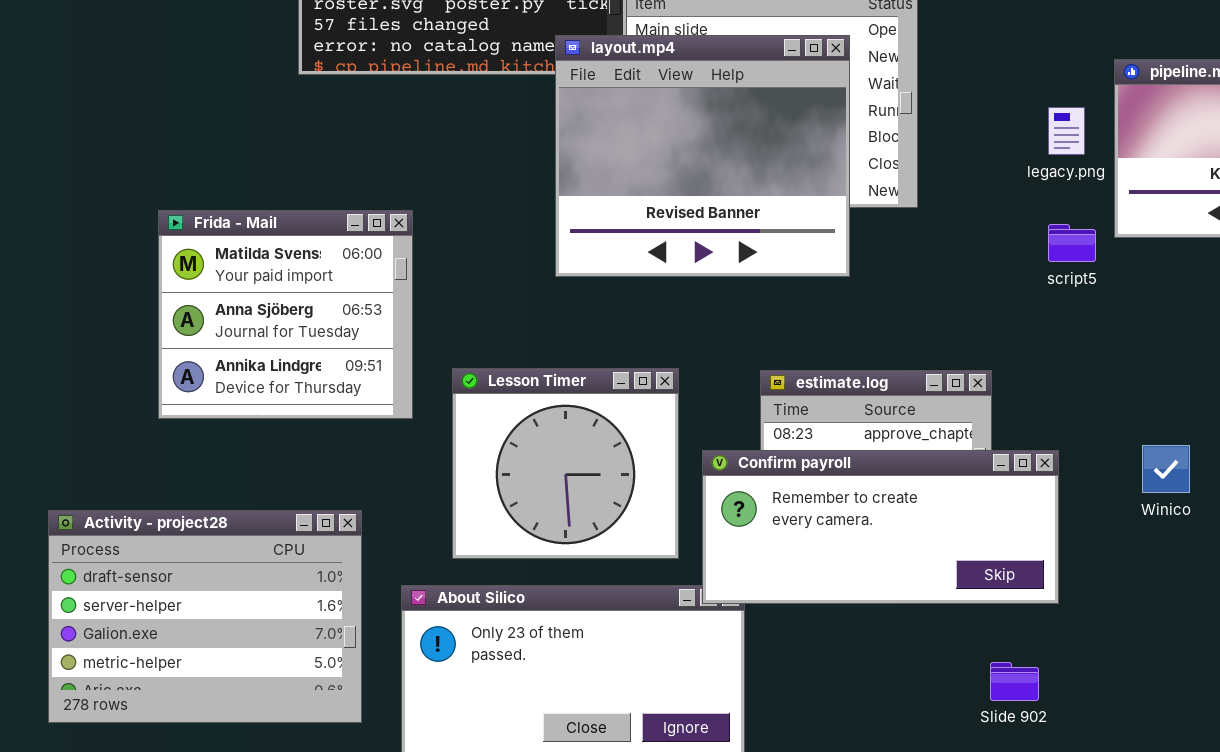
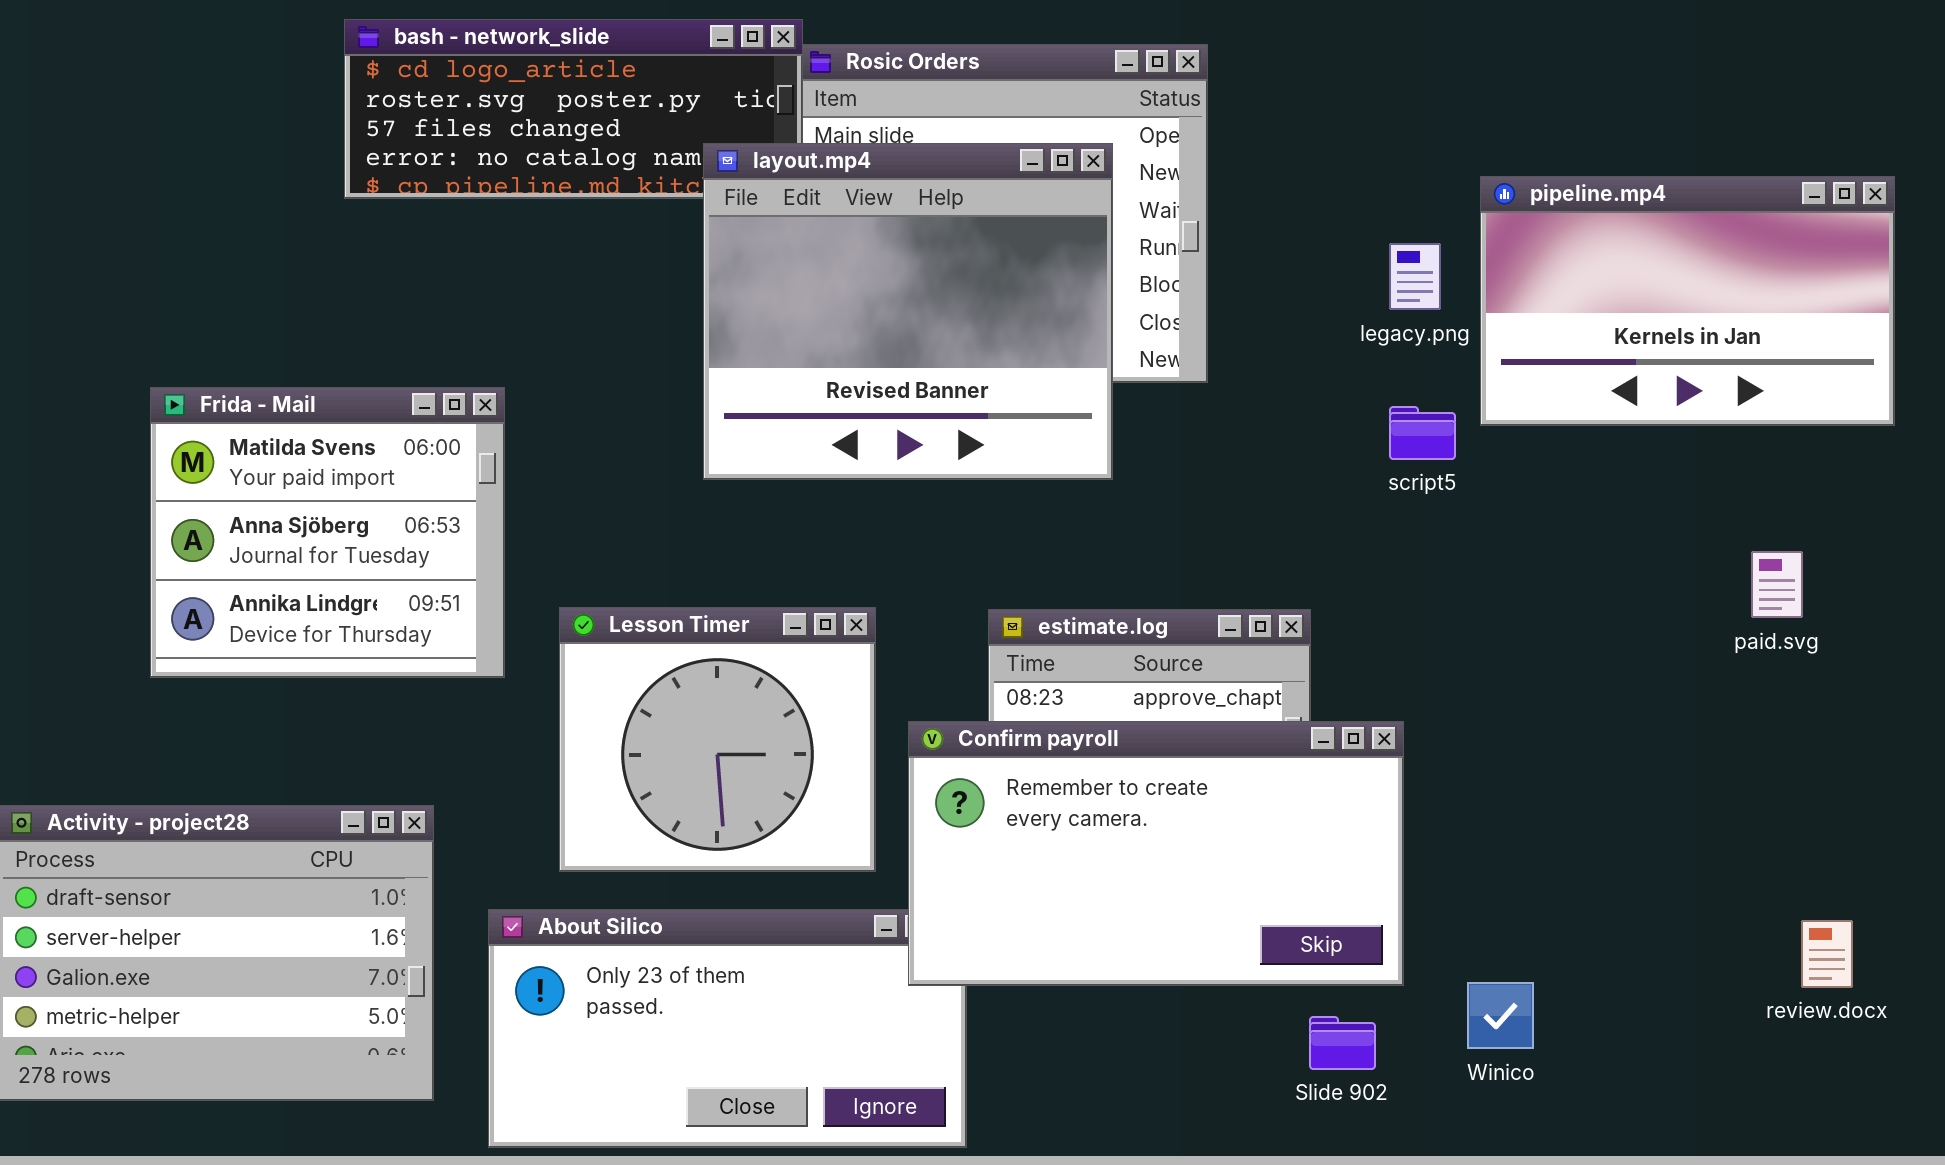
Winico: [1142,445,1190,493] -> [1467,982,1534,1049], moved
Confirm payroll: [702,450,1059,604] -> [908,721,1404,986], resized

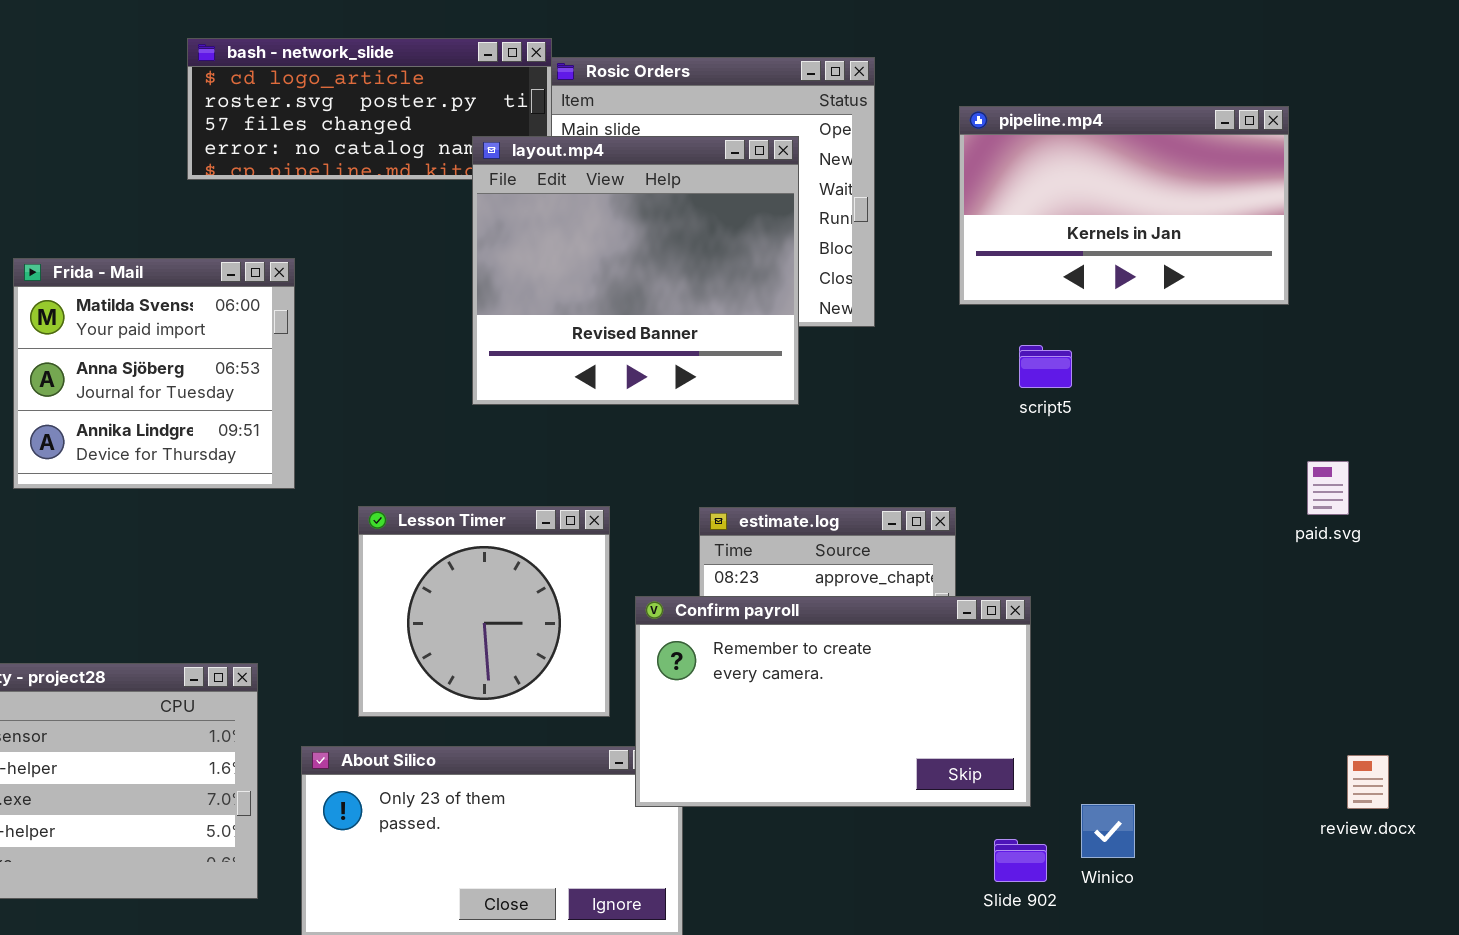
pipeline.mp4: [1480,176,1895,426] -> [959,106,1289,305], moved
Frida - Mail: [150,387,505,678] -> [13,258,295,489], moved
Slide 902: [1309,1016,1376,1070] -> [994,839,1047,882], moved

